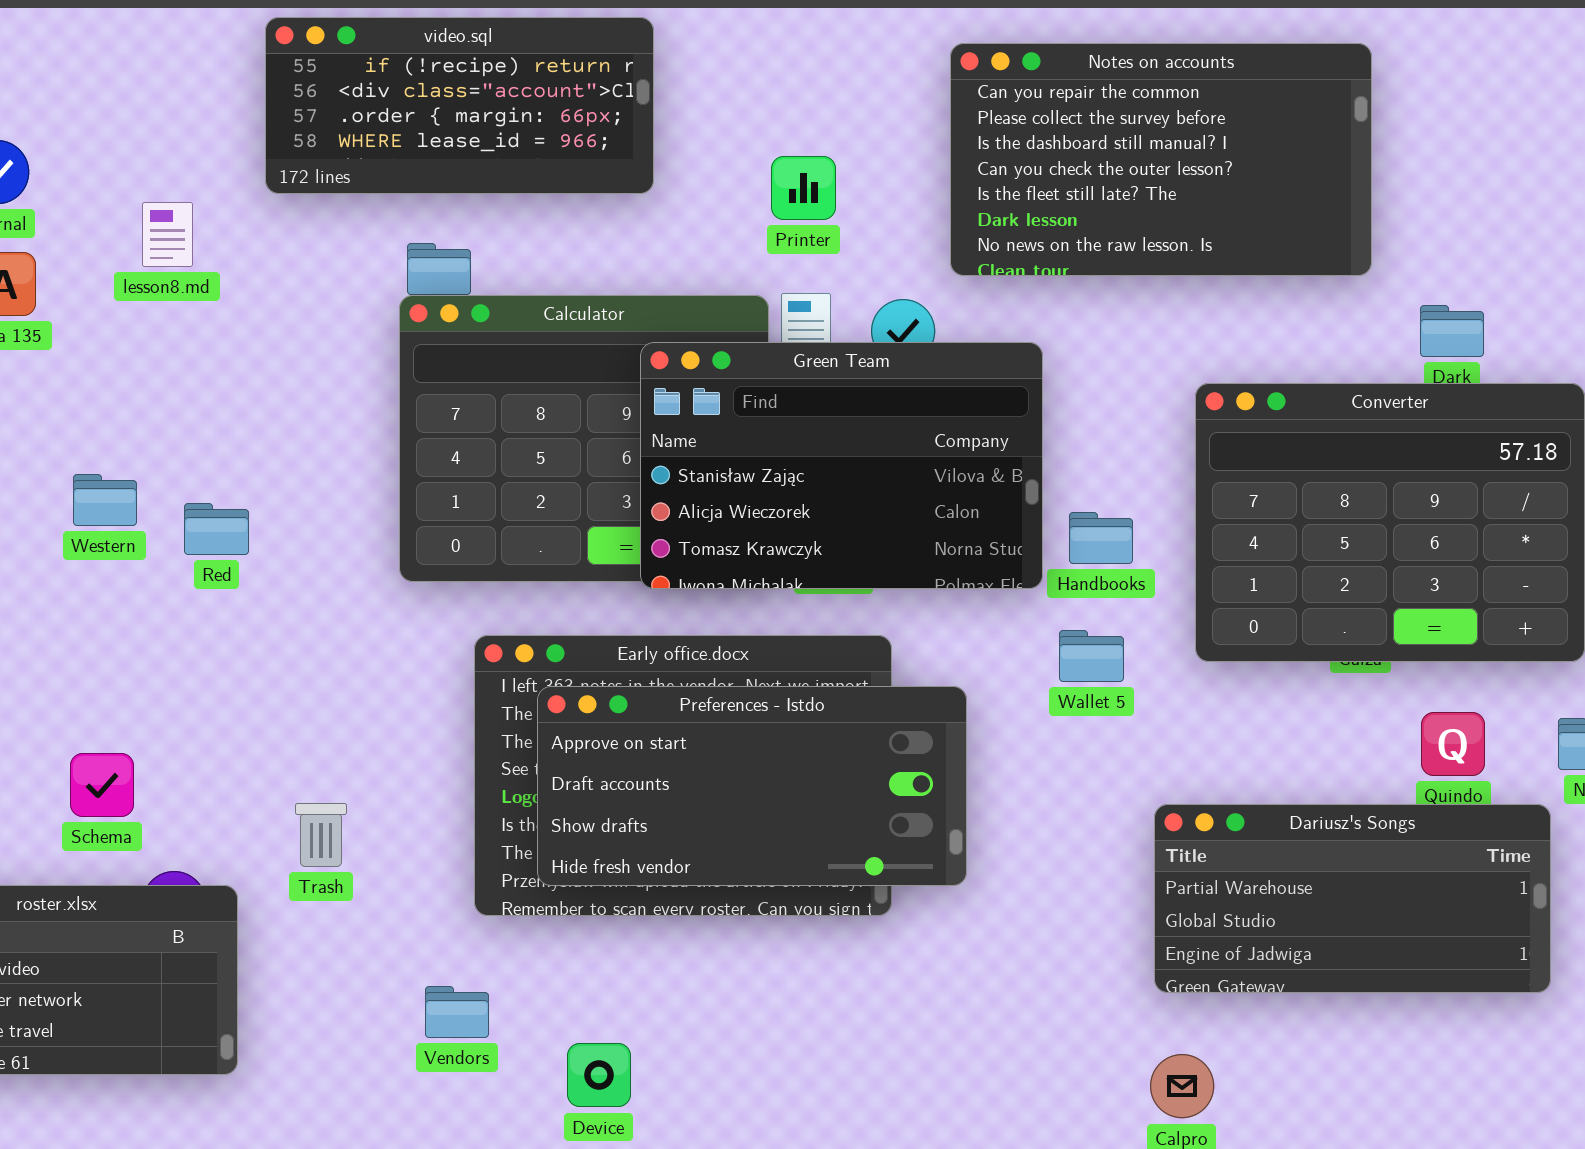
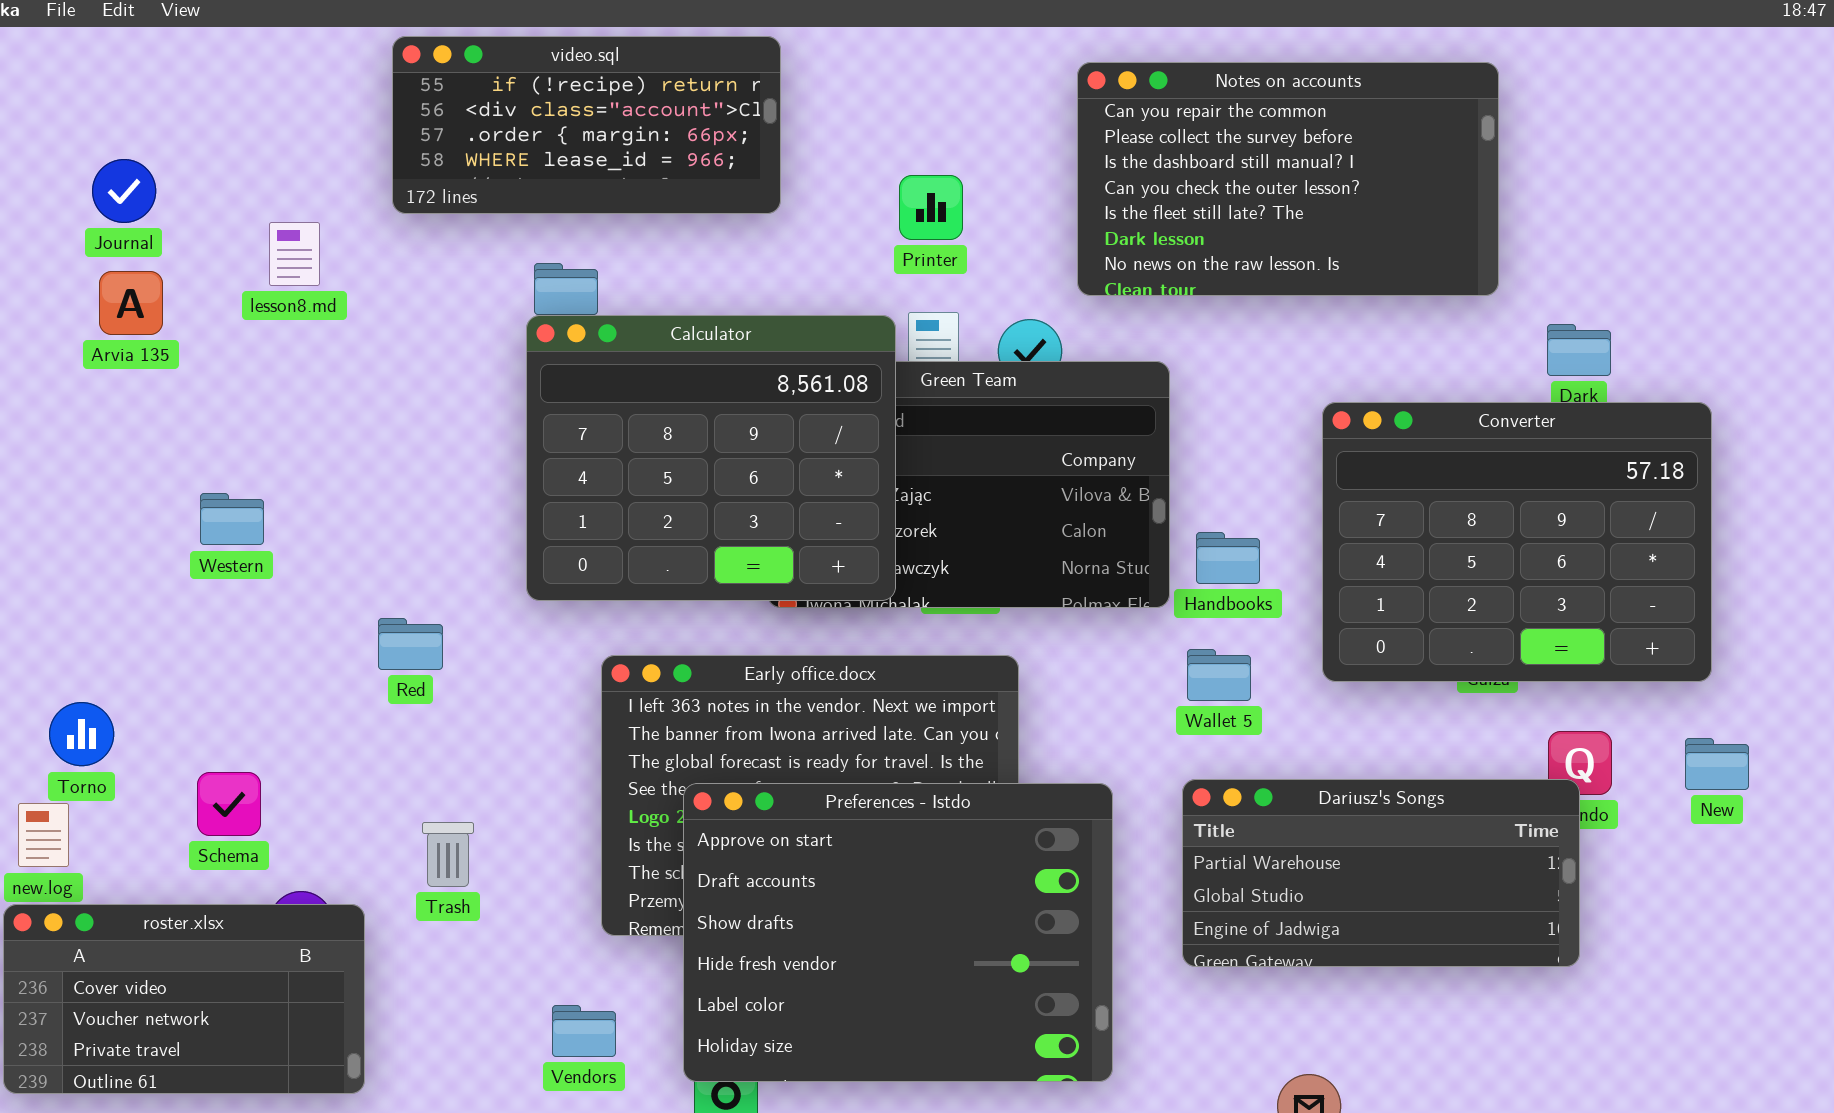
Calculator: [399,295,769,582] -> [526,315,896,601], raised
Red: [184,503,249,555] -> [378,618,443,670], moved
Preferences - Istdo: [537,686,967,886] -> [683,783,1113,1082], moved, resized
Dariusz's Songs: [1154,804,1551,993] -> [1182,779,1580,967], moved

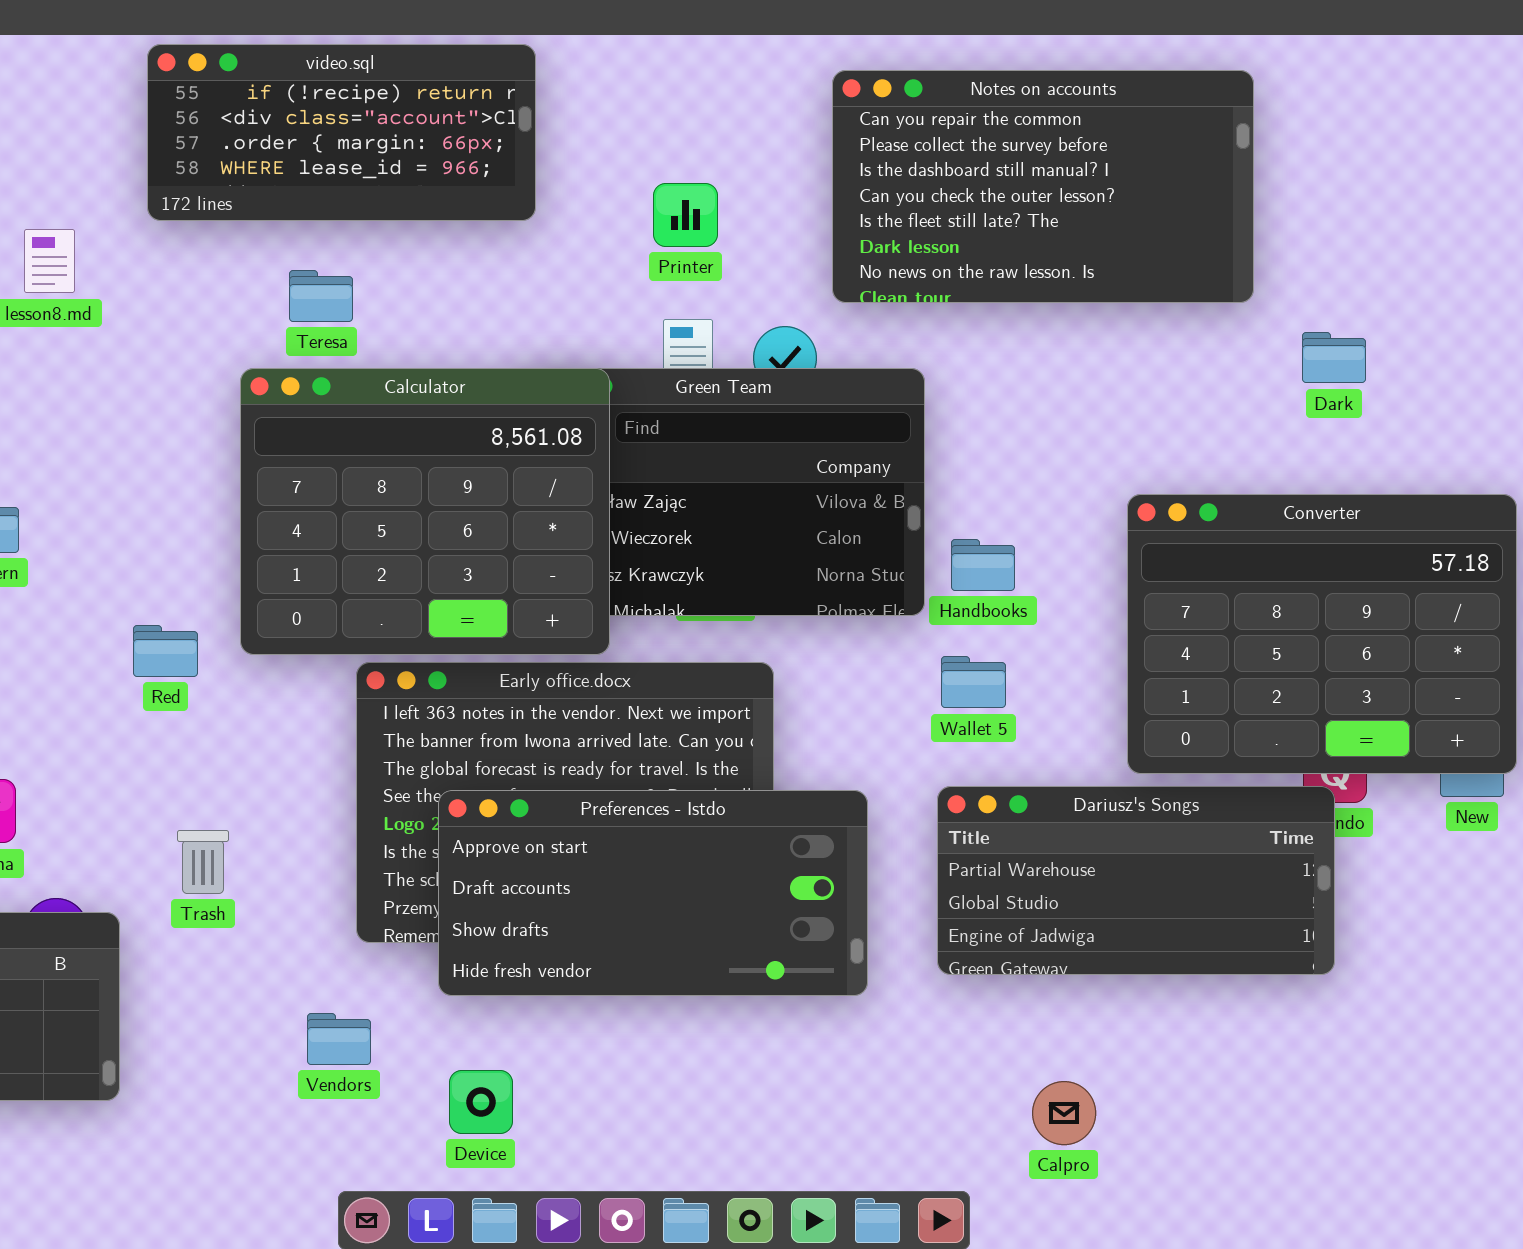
Calculator: [526,315,896,601] -> [240,368,610,655], moved
Converter: [1322,402,1712,682] -> [1127,494,1517,774], moved
Preferences - Istdo: [683,783,1113,1082] -> [438,790,868,996], resized

